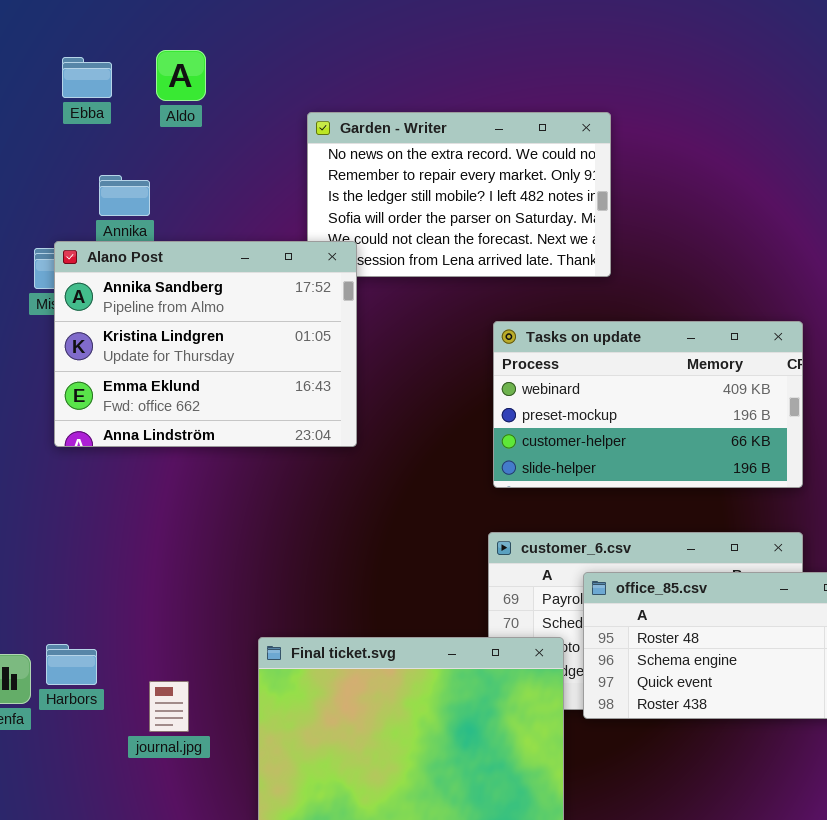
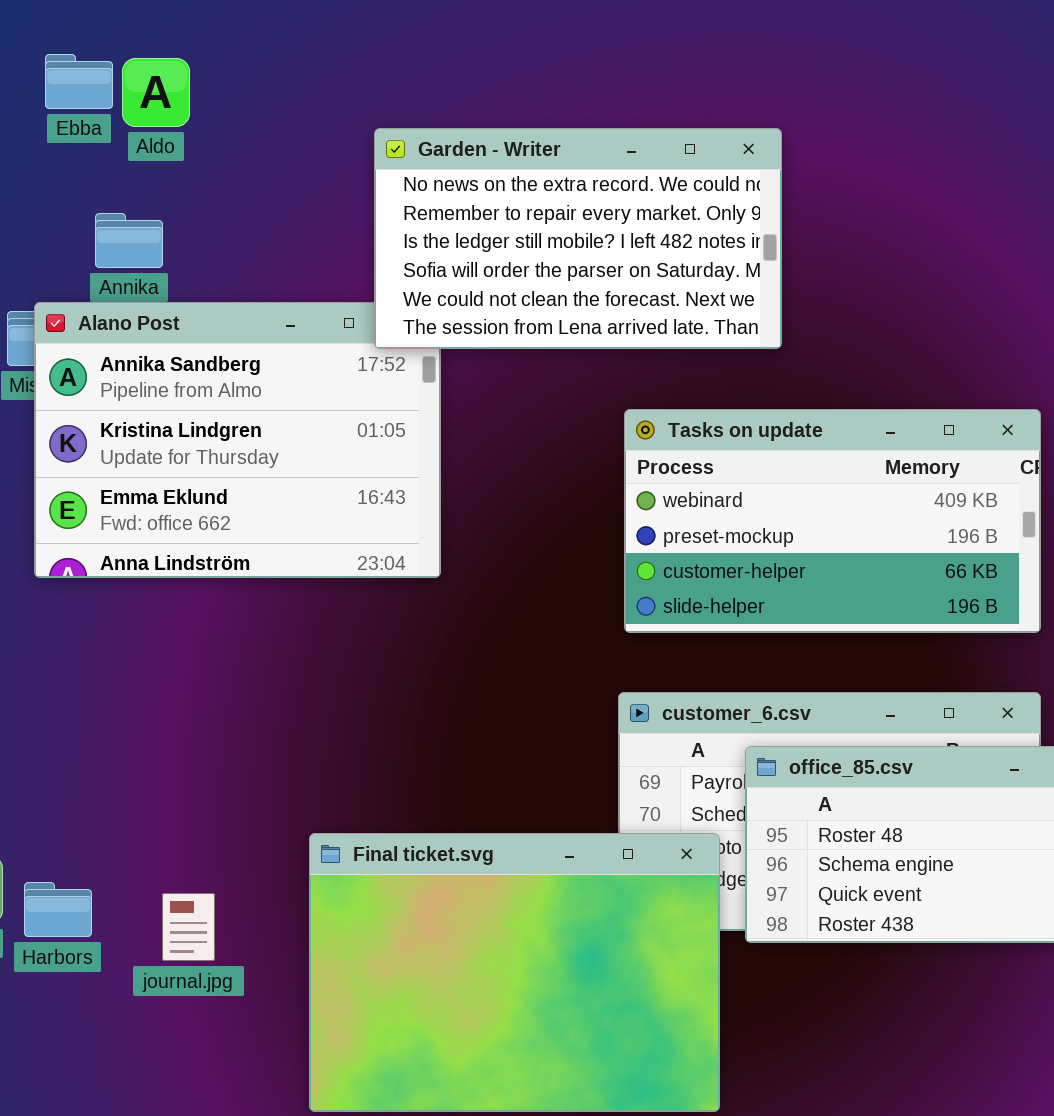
Aldo: [156,50,206,101] -> [122,58,190,127], moved
Garden - Writer: [307,112,611,277] -> [374,128,782,349], raised
Harbors: [46,644,97,685] -> [24,882,92,937], moved

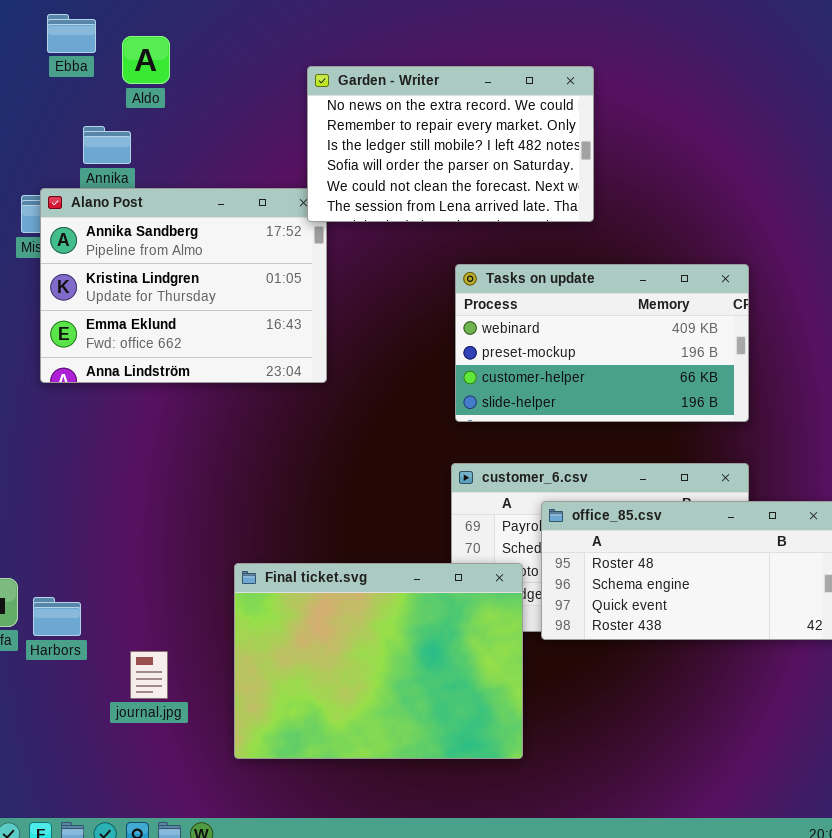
Aldo: [122,58,190,127] -> [122,36,170,84], moved
Garden - Writer: [374,128,782,349] -> [307,66,594,222], moved
journal.jpg: [162,893,215,961] -> [130,651,168,699], moved

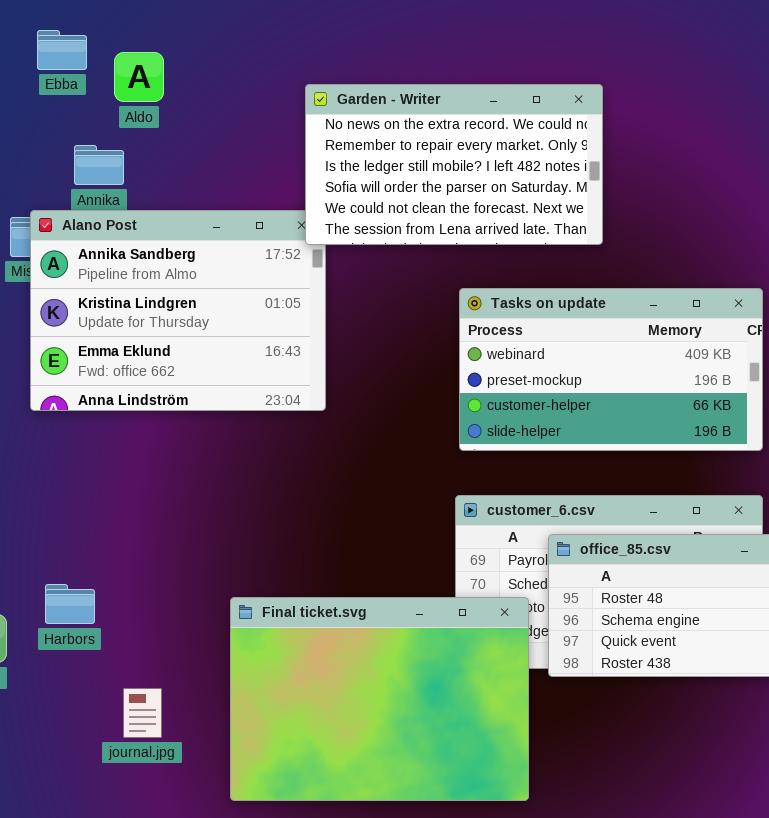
Harbors: [33,597,81,636] -> [45,584,95,624], moved

